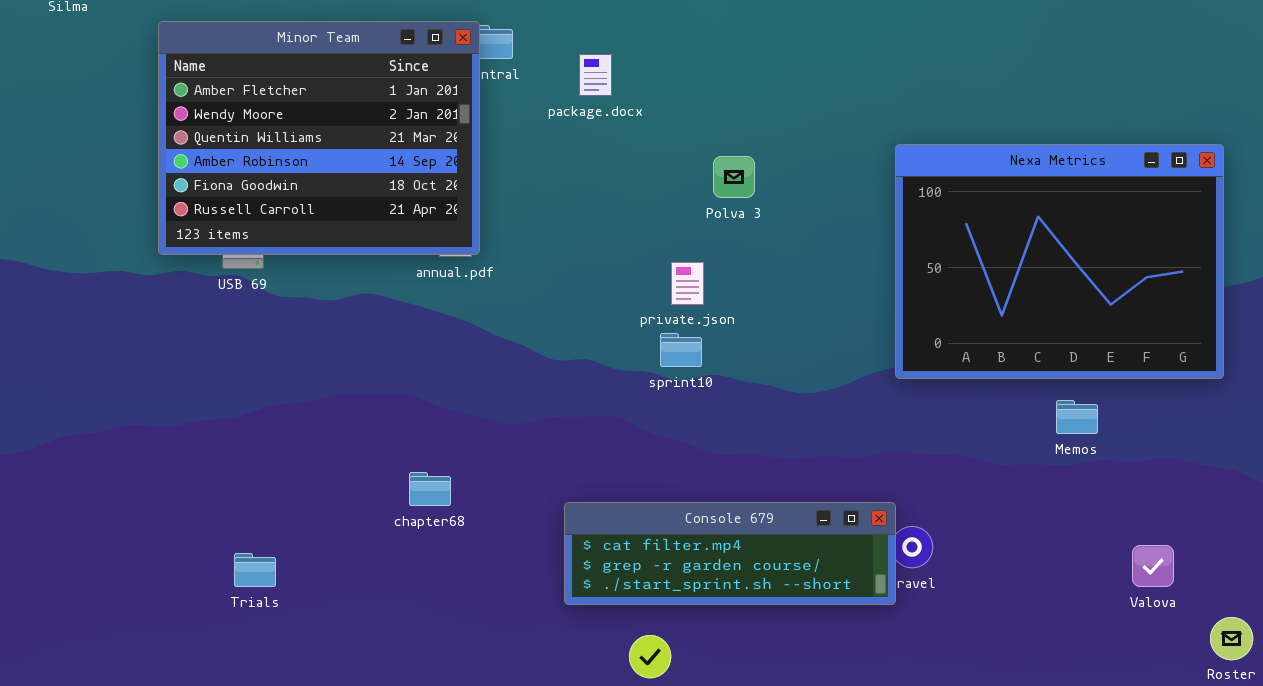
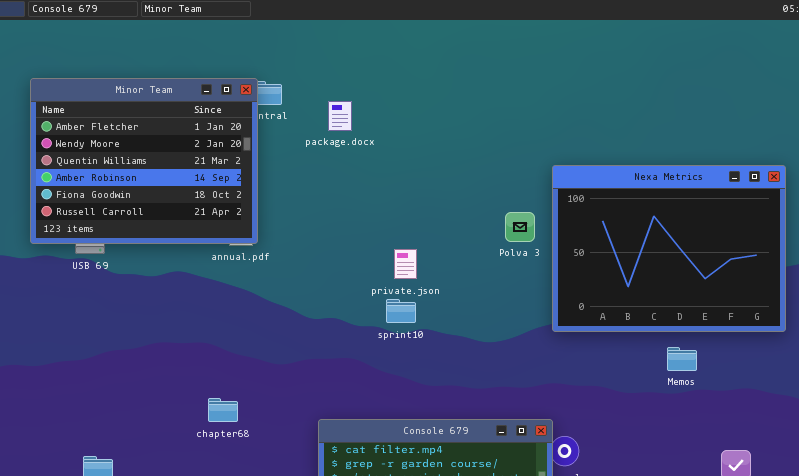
Polva 3: [713,156,755,198] -> [505,212,535,242], moved

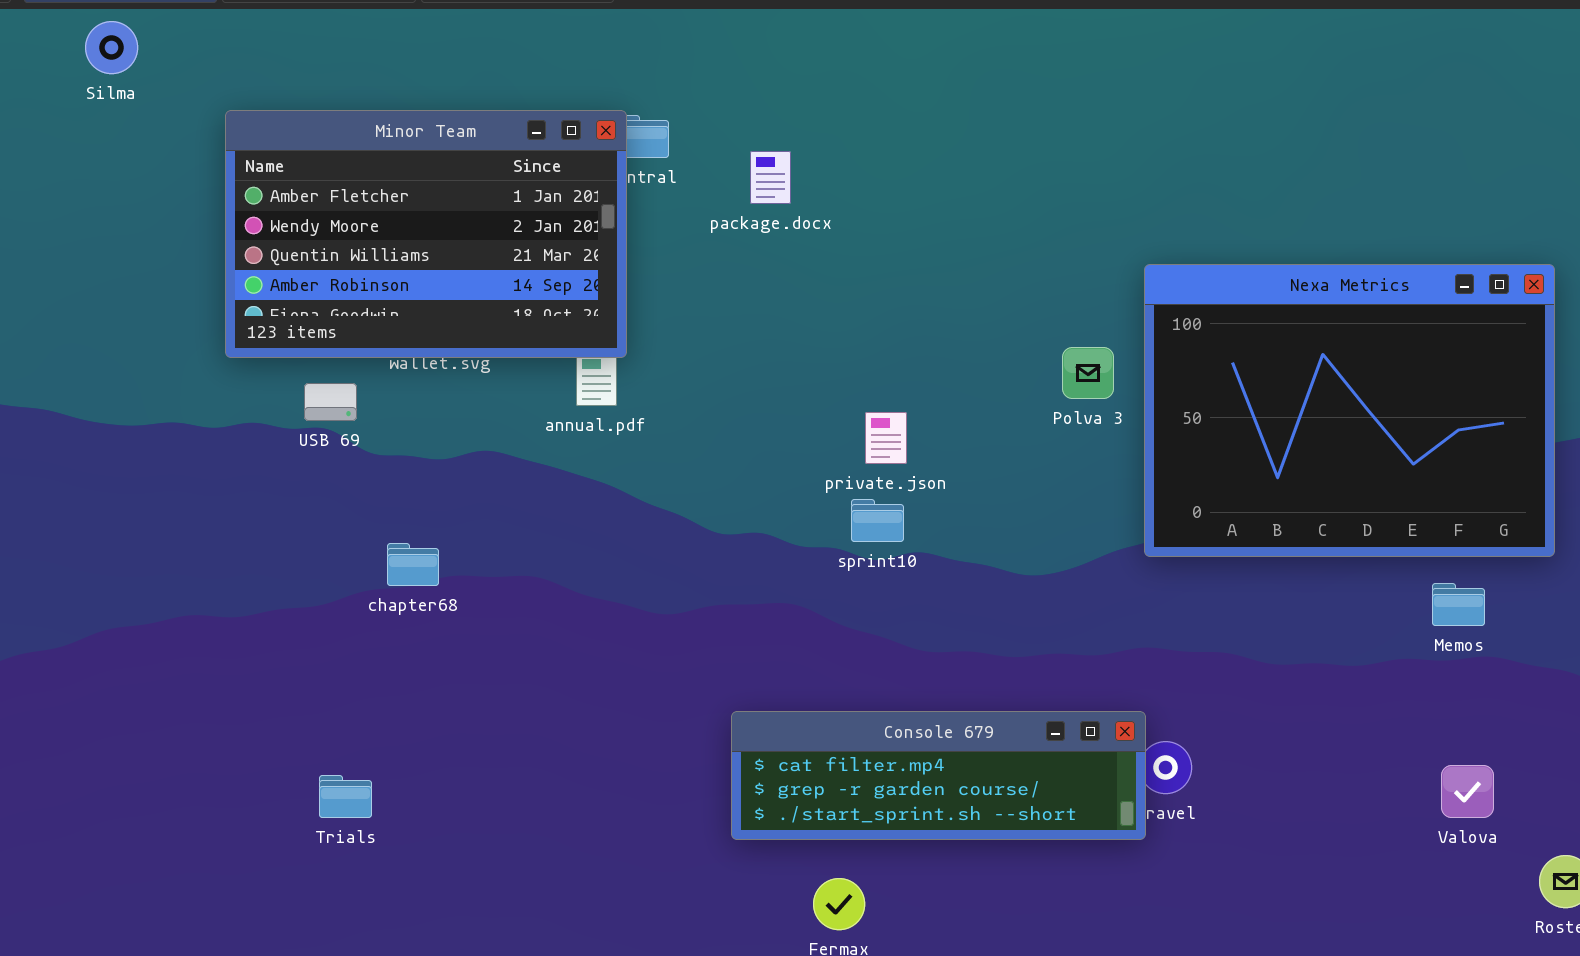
Minor Team: [30,78,258,244] -> [225,110,627,358], resized
Memos: [667,347,697,371] -> [1432,583,1485,626], moved
chapter68: [208,398,238,422] -> [387,543,439,586], moved

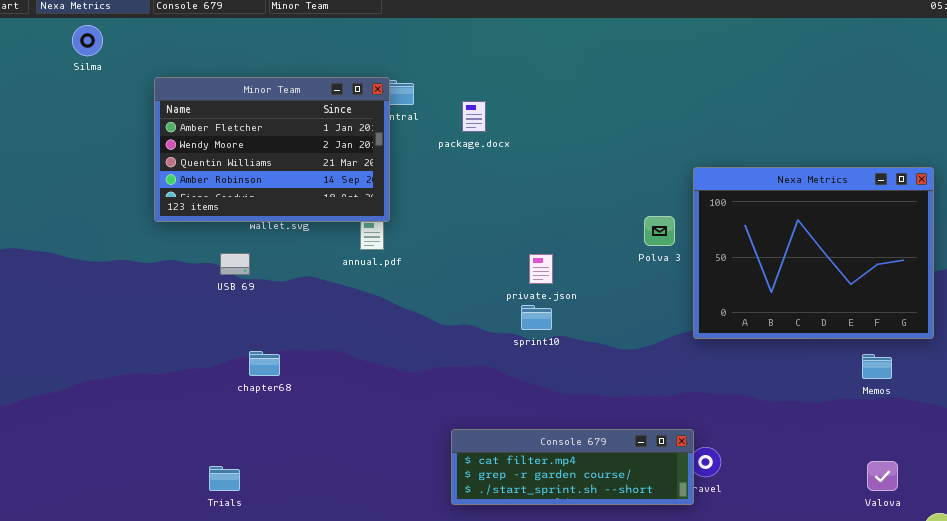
USB 69: [304,383,357,421] -> [220,253,250,275], moved
chapter68: [387,543,439,586] -> [249,351,280,376], moved

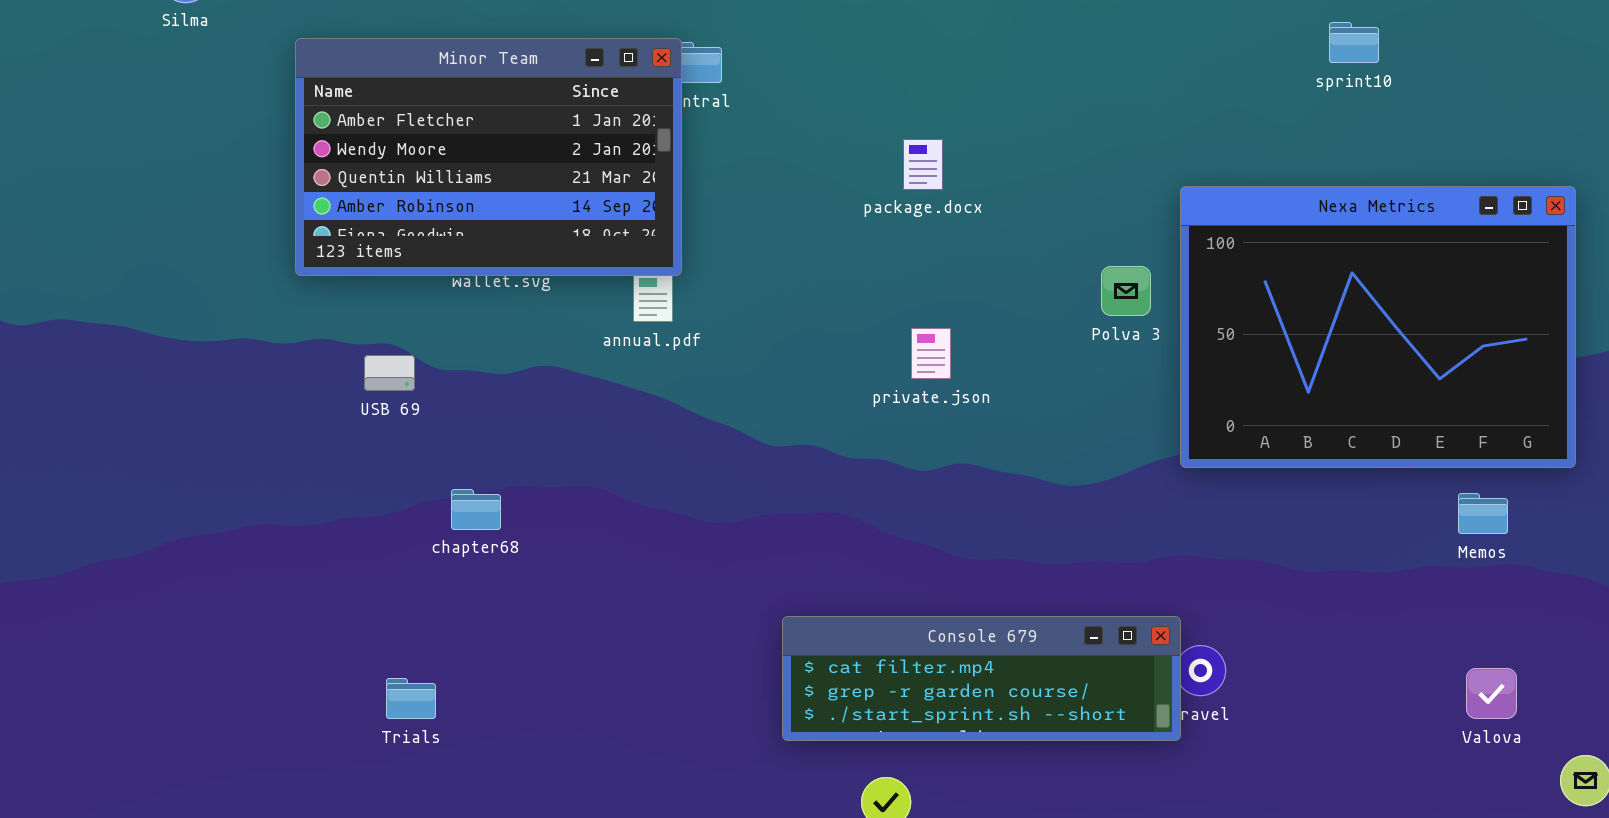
package.docx: [462,101,486,132] -> [903,139,943,190], moved
USB 69: [220,253,250,275] -> [364,355,415,391], moved
sprint10: [521,305,552,330] -> [1329,22,1379,63], moved

